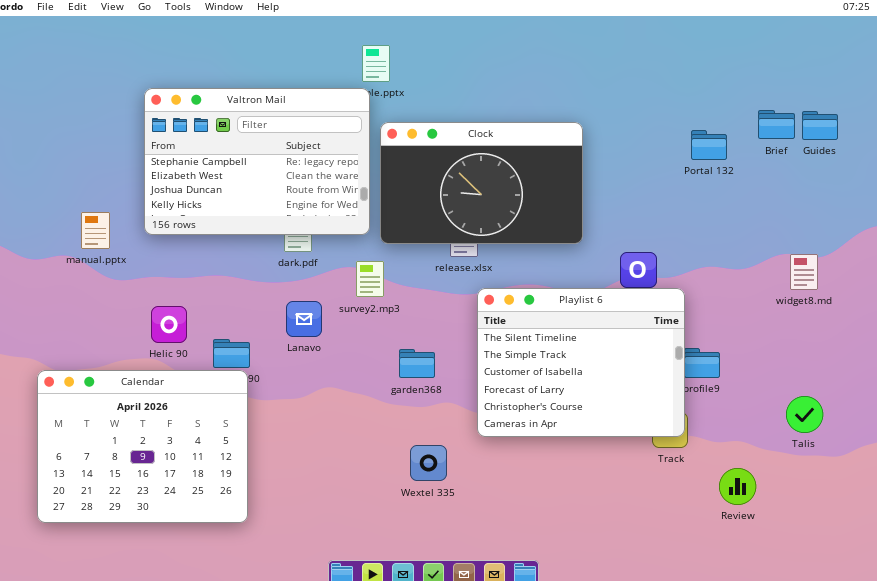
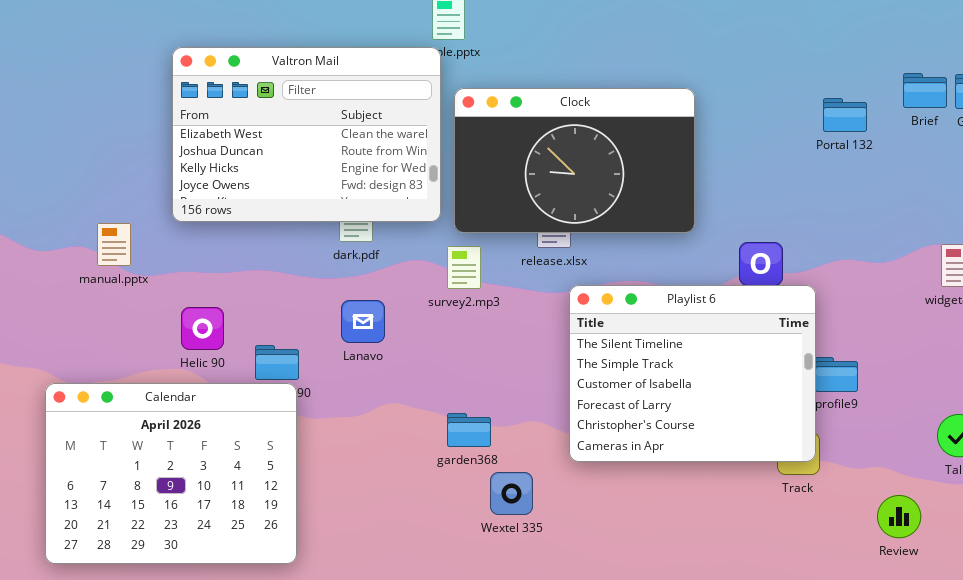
Valtron Mail: [144,88,370,235] -> [172,47,441,222], scrolled down 1 row
manual.pptx: [81,212,110,249] -> [97,223,131,266], moved
survey2.mp3: [356,261,384,297] -> [447,246,481,289], moved
garden368: [399,349,435,378] -> [447,413,491,447], moved
Review: [719,468,756,505] -> [877,495,921,538], moved

